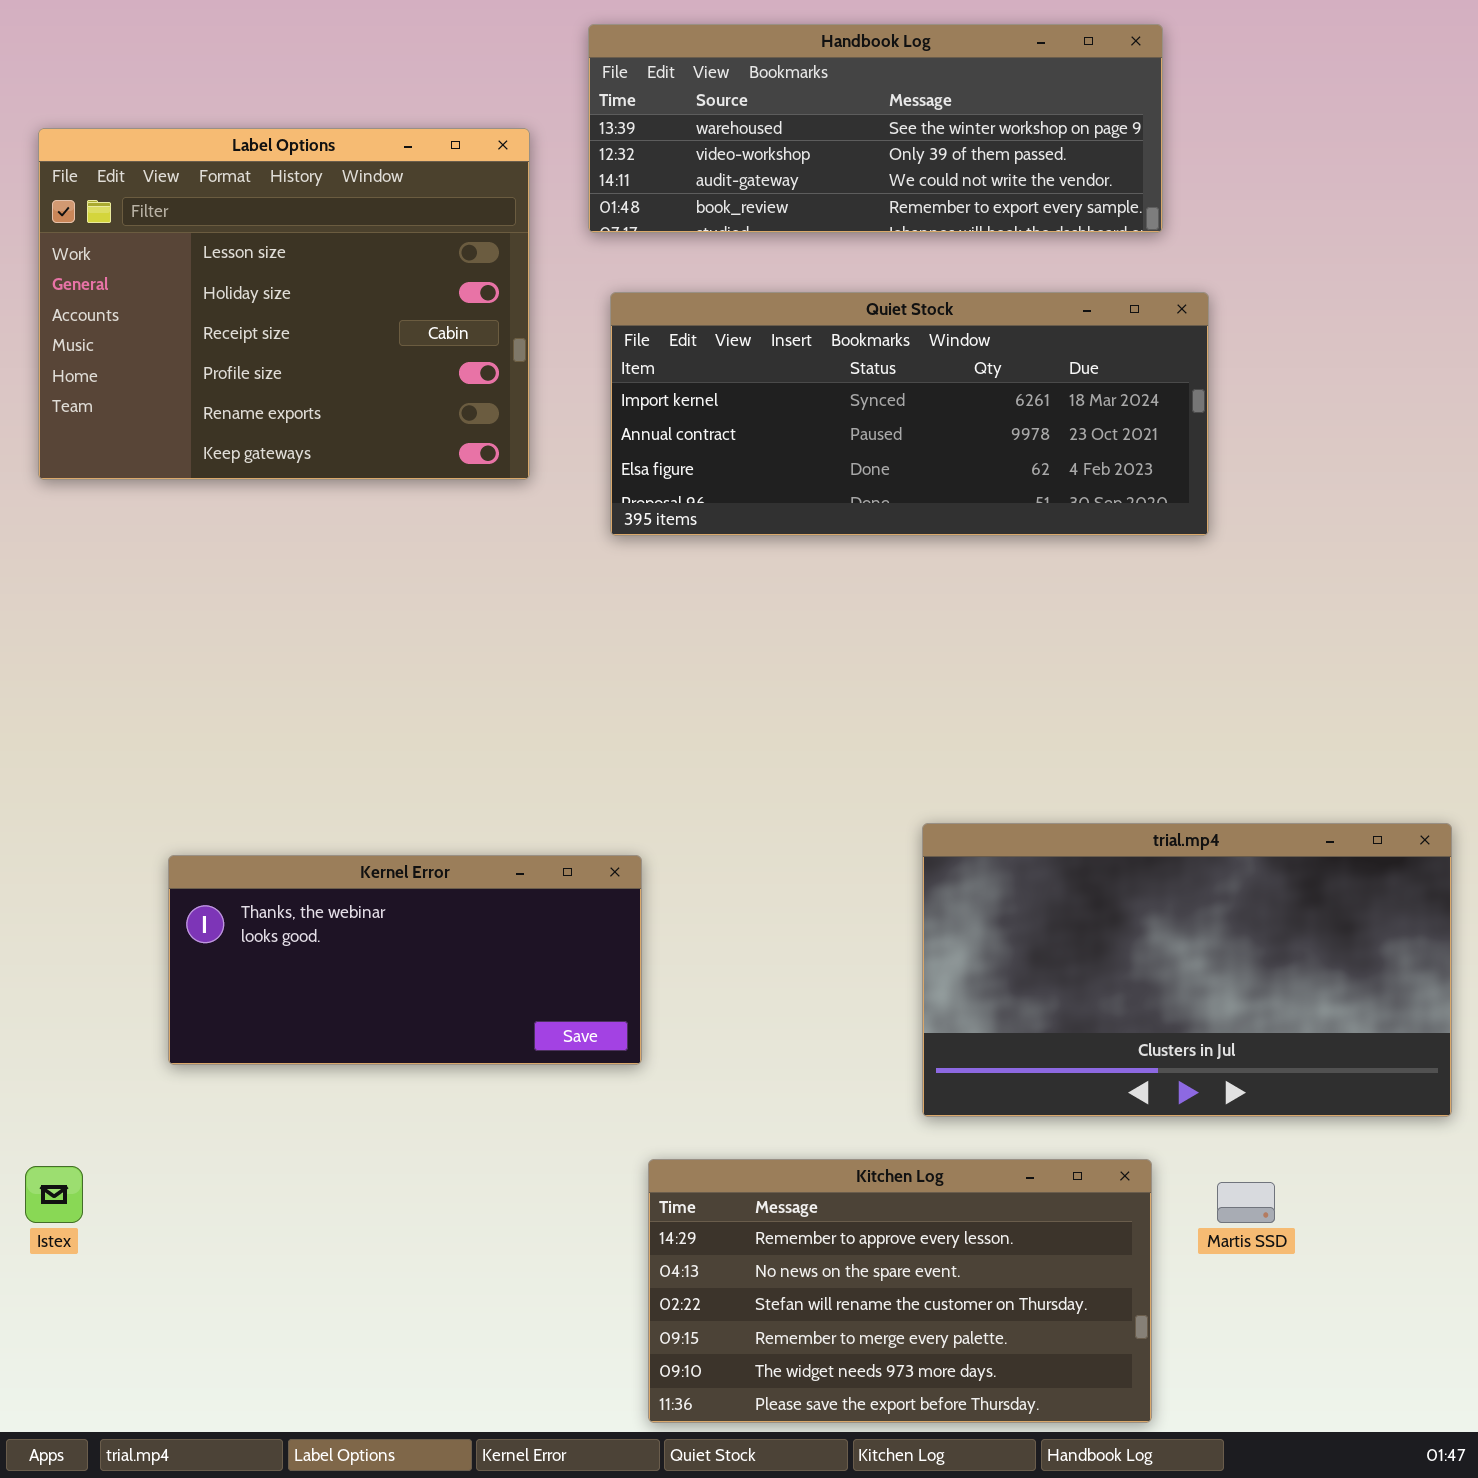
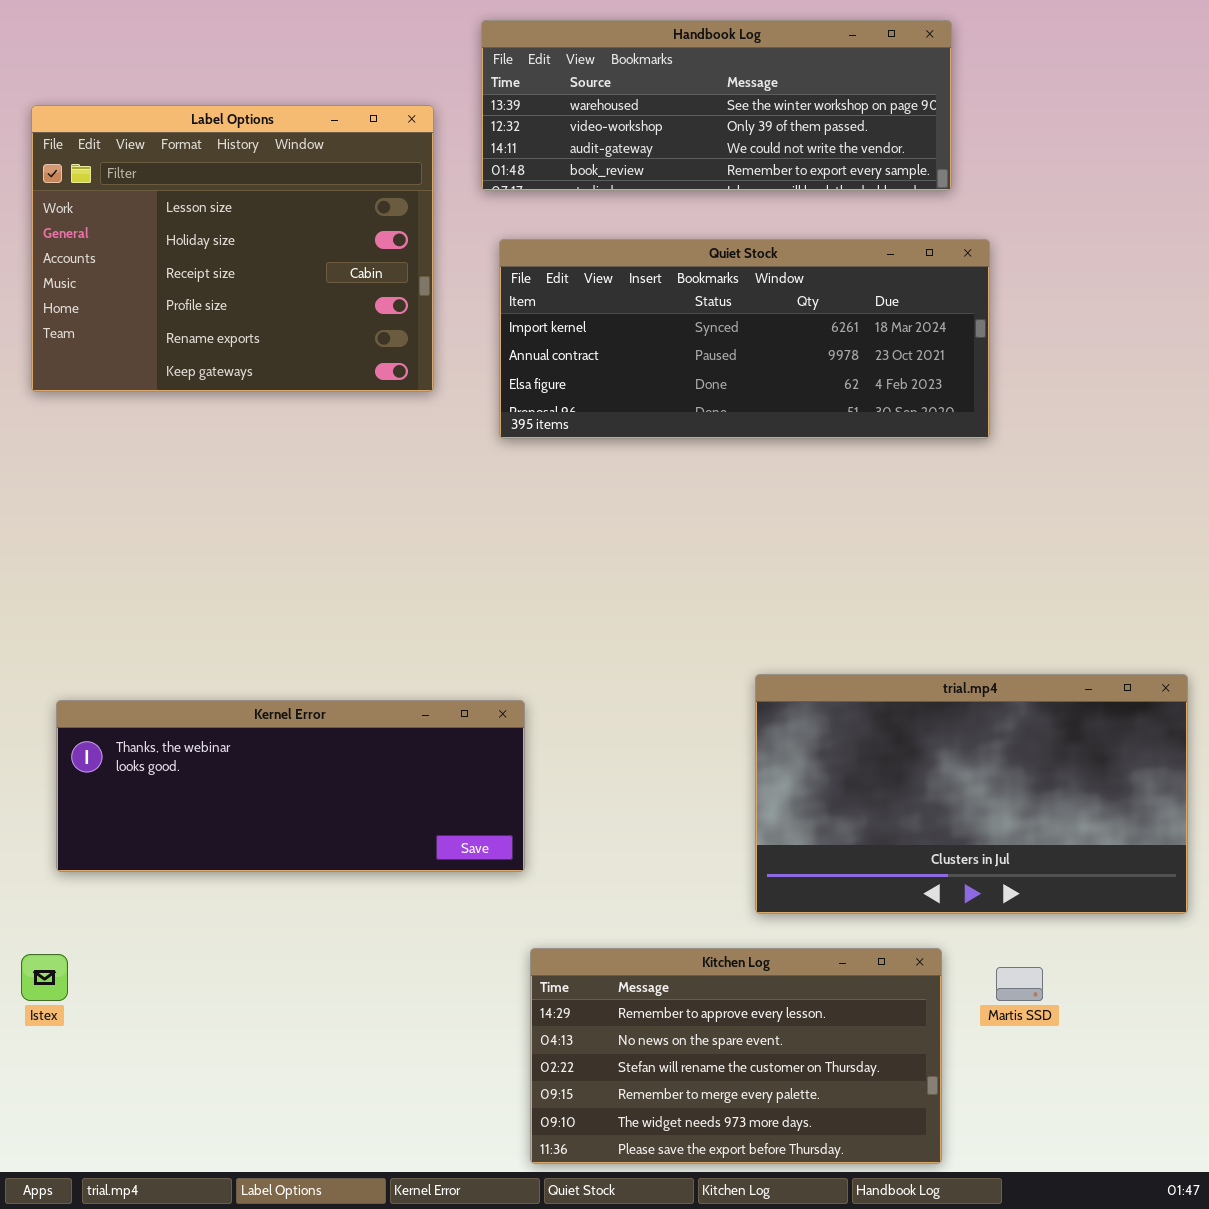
Kernel Error: [168,855,642,1065] -> [56,700,525,872], resized

